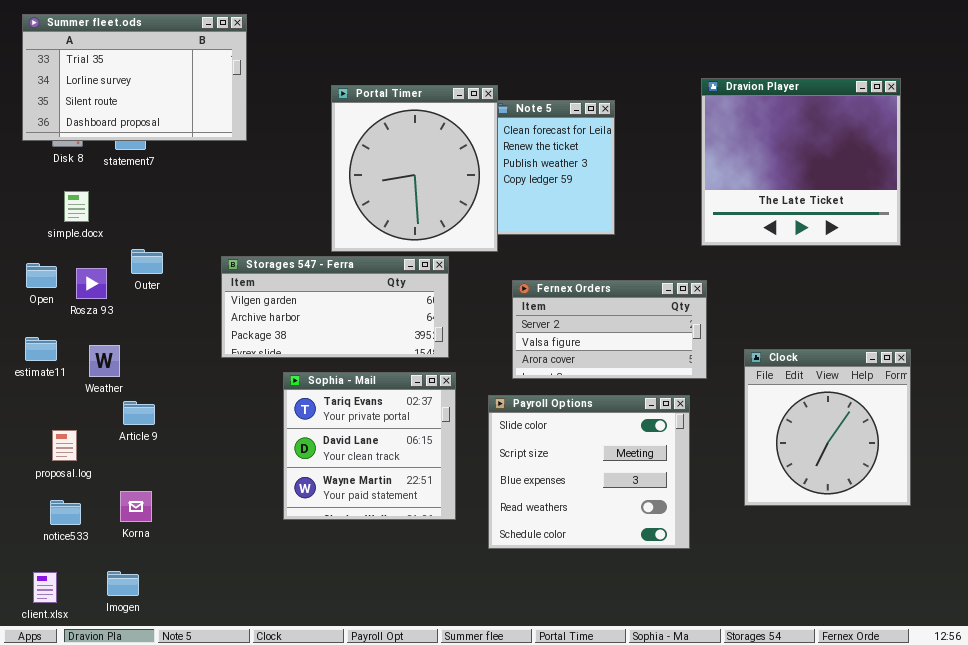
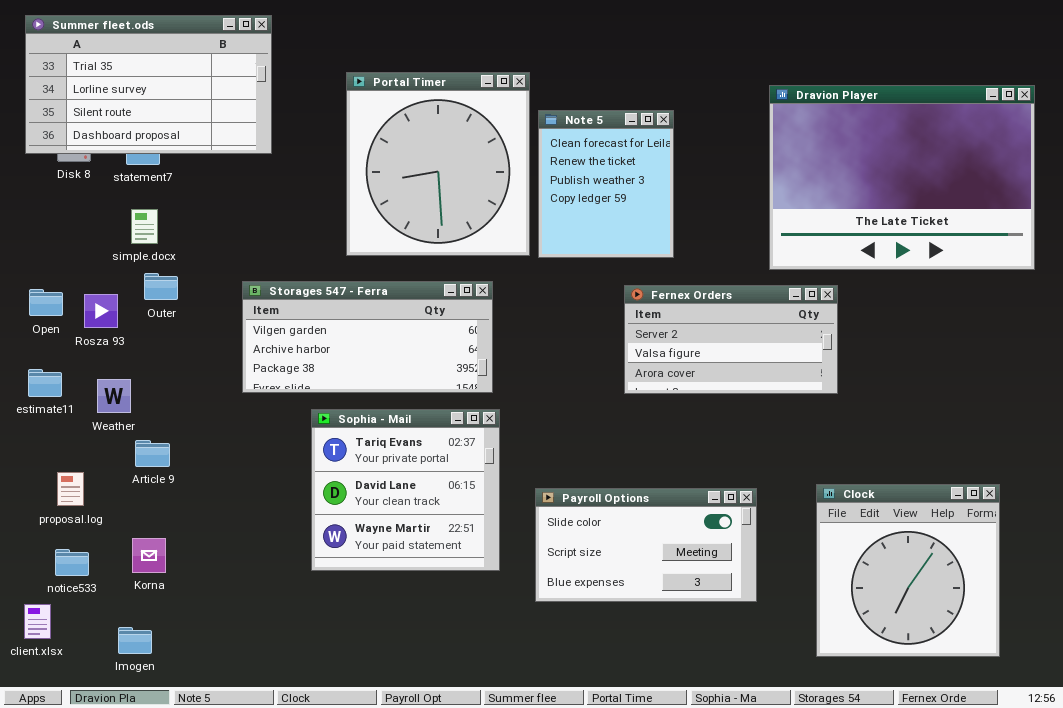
Dravion Player: [701,78,901,246] -> [769,85,1035,270], resized
Portal Timer: [331,85,498,252] -> [346,72,530,256], moved
simple.docx: [64,191,89,222] -> [131,209,158,244], moved
Fernex Orders: [512,280,707,379] -> [624,285,838,394], moved
Clock: [744,349,911,506] -> [816,484,1000,657], moved
Payroll Options: [488,395,690,549] -> [535,488,757,602], resized
client.xlsx: [33,572,57,603] -> [24,604,51,639], moved

